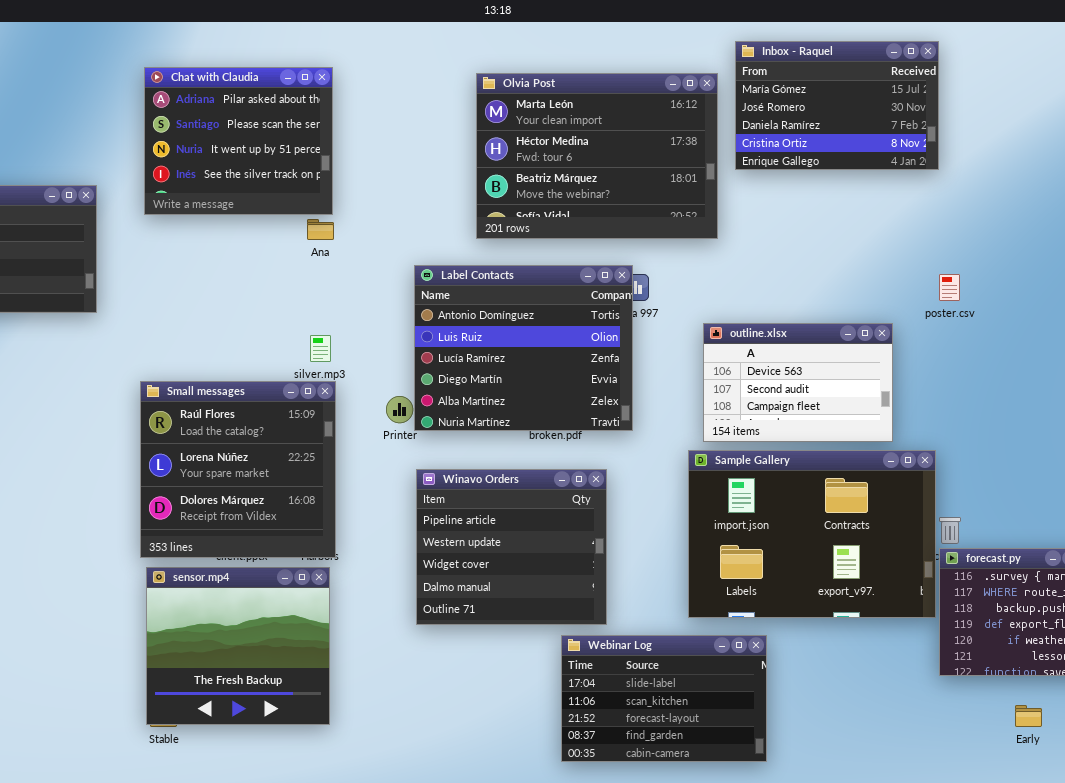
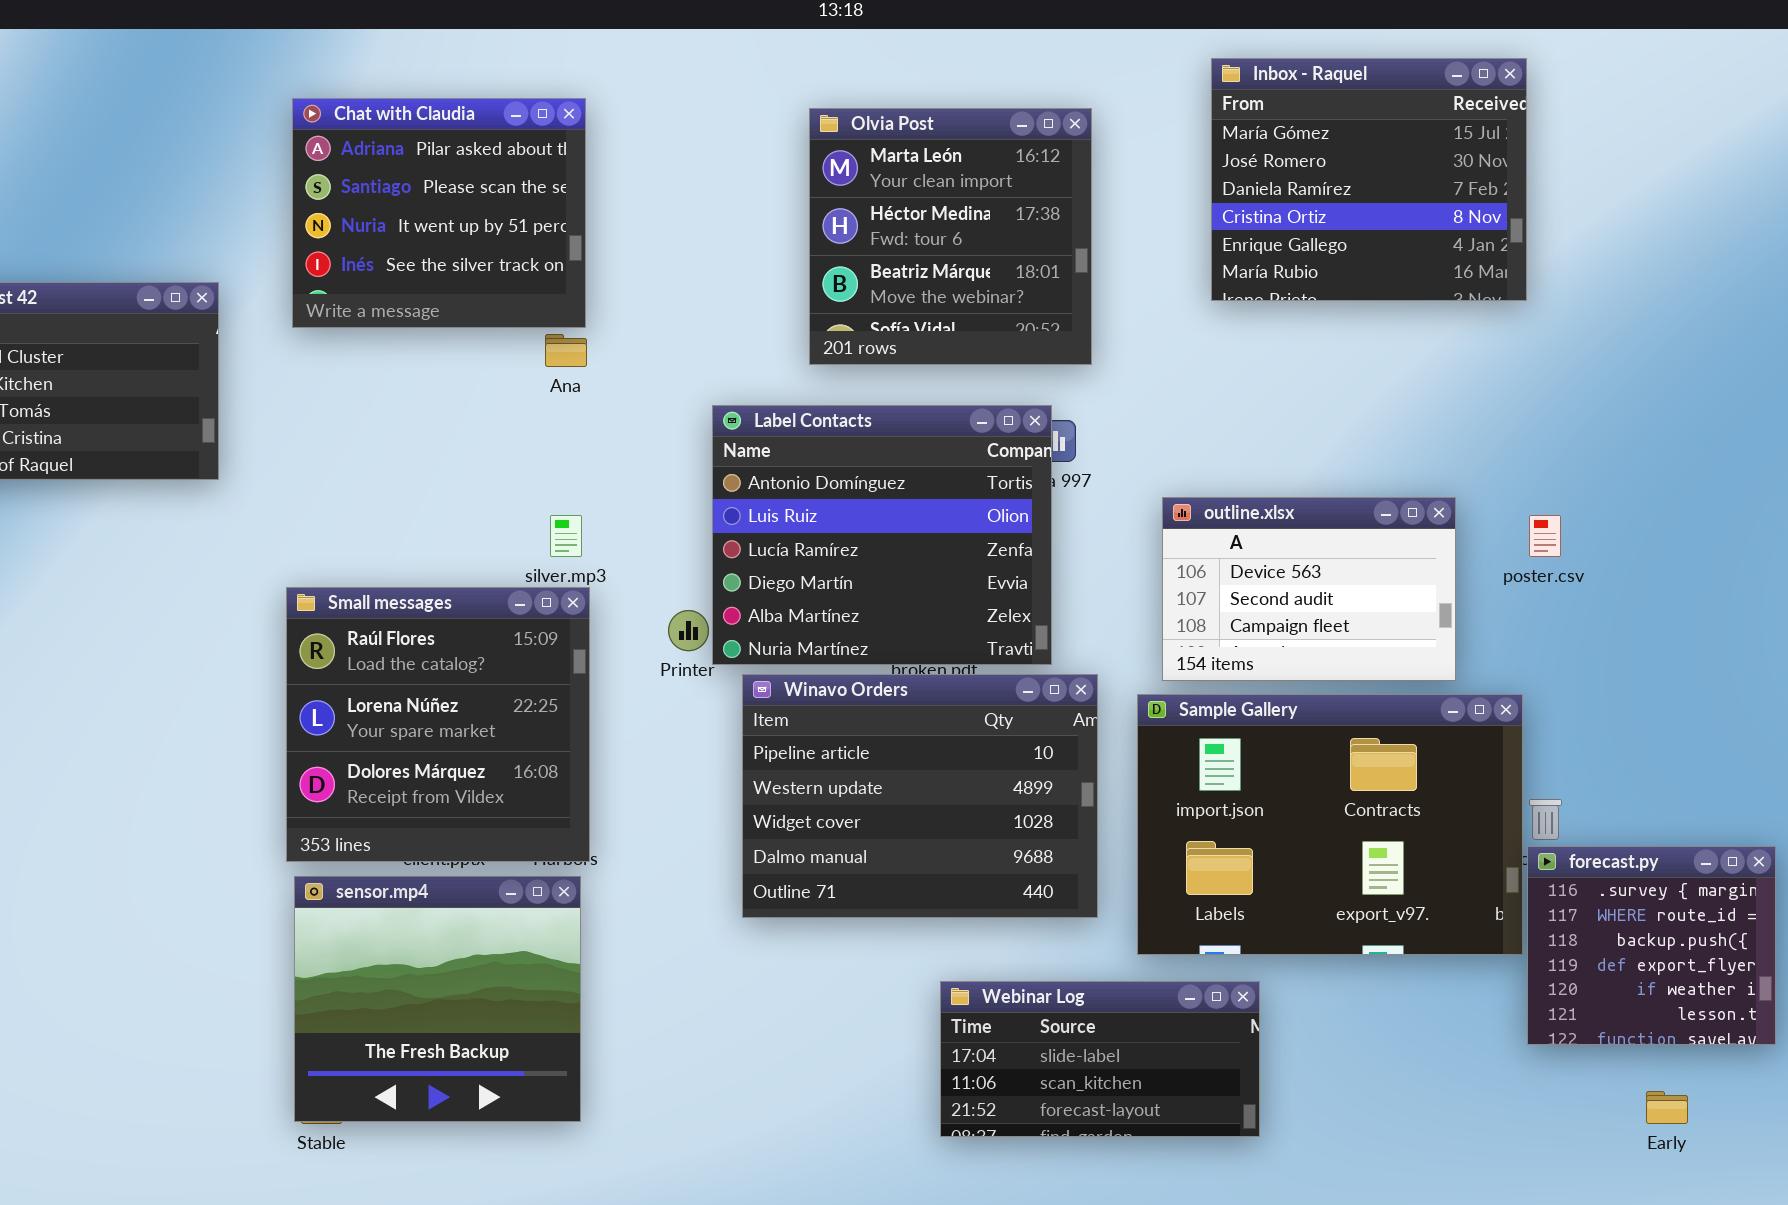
Inbox - Raquel: [735,41,939,170] -> [1211,58,1527,301], resized
Olvia Post: [476,73,718,239] -> [809,108,1092,365], resized
poster.csv: [939,274,960,301] -> [1529,515,1561,557], moved
Winavo Orders: [416,469,607,625] -> [742,674,1098,918], moved, resized
Webinar Log: [561,635,767,762] -> [940,981,1260,1137], resized

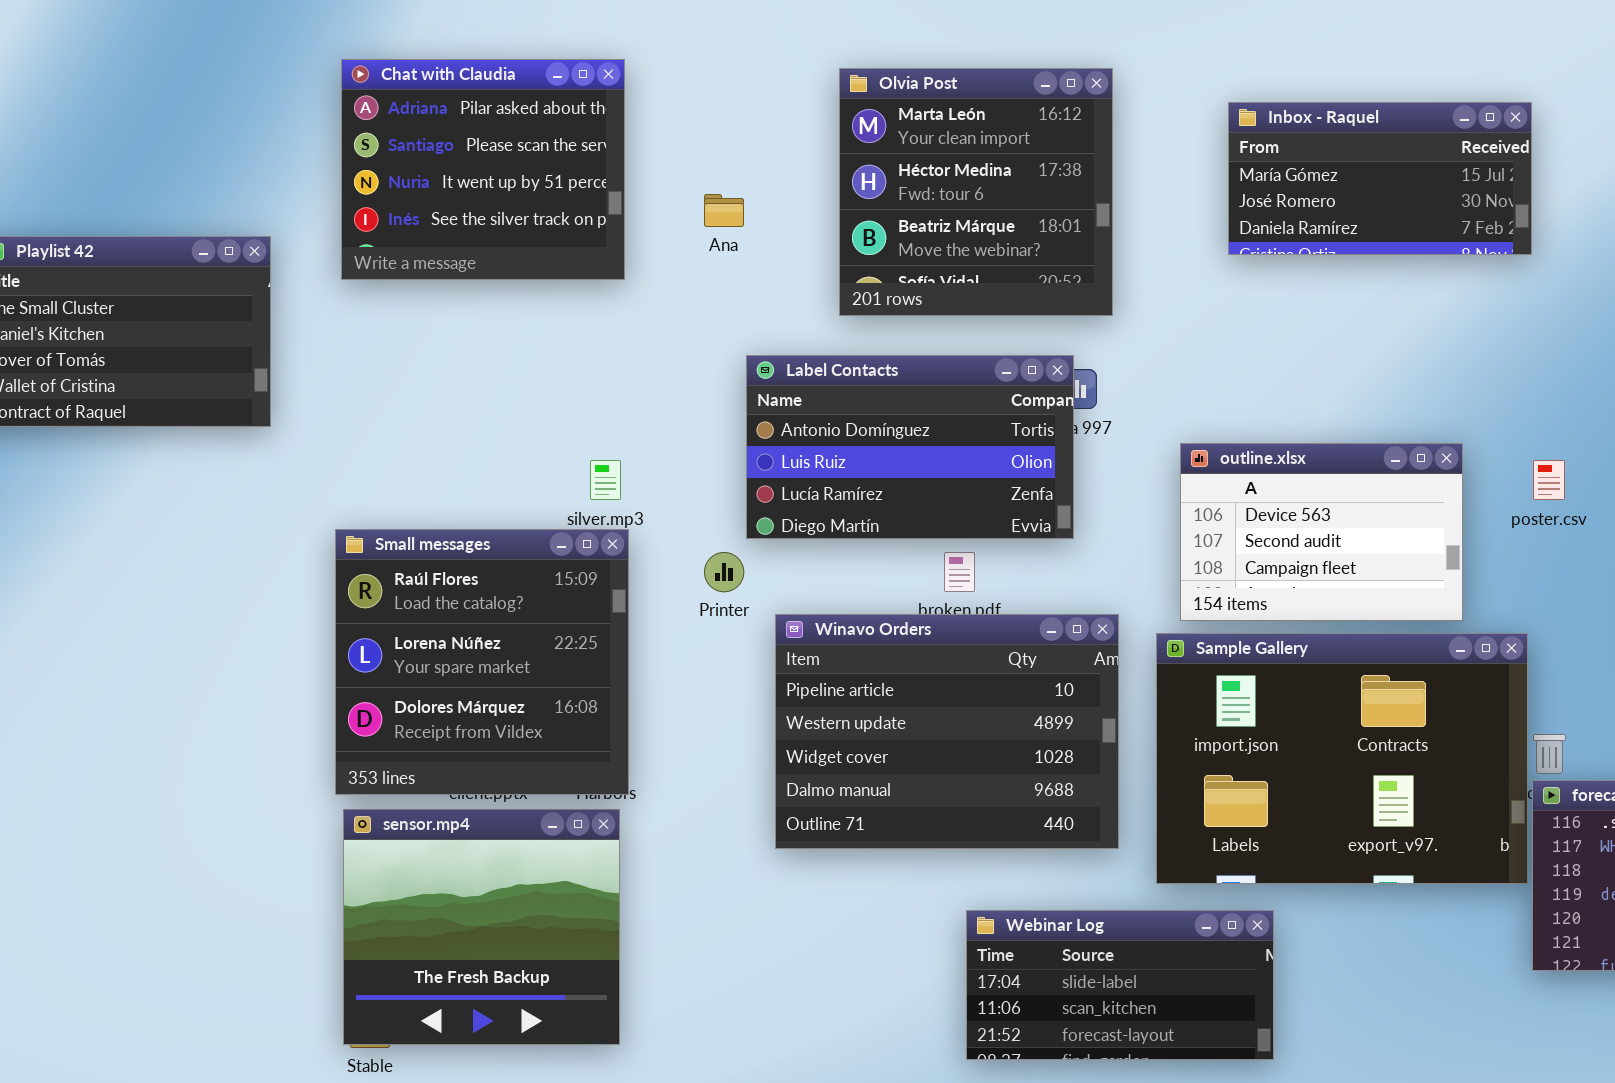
Inbox - Raquel: [1211,58,1527,301] -> [1228,102,1532,255], resized
Ana: [545,334,587,367] -> [704,194,744,227], moved
Label Contacts: [712,405,1052,665] -> [746,355,1074,539], resized

